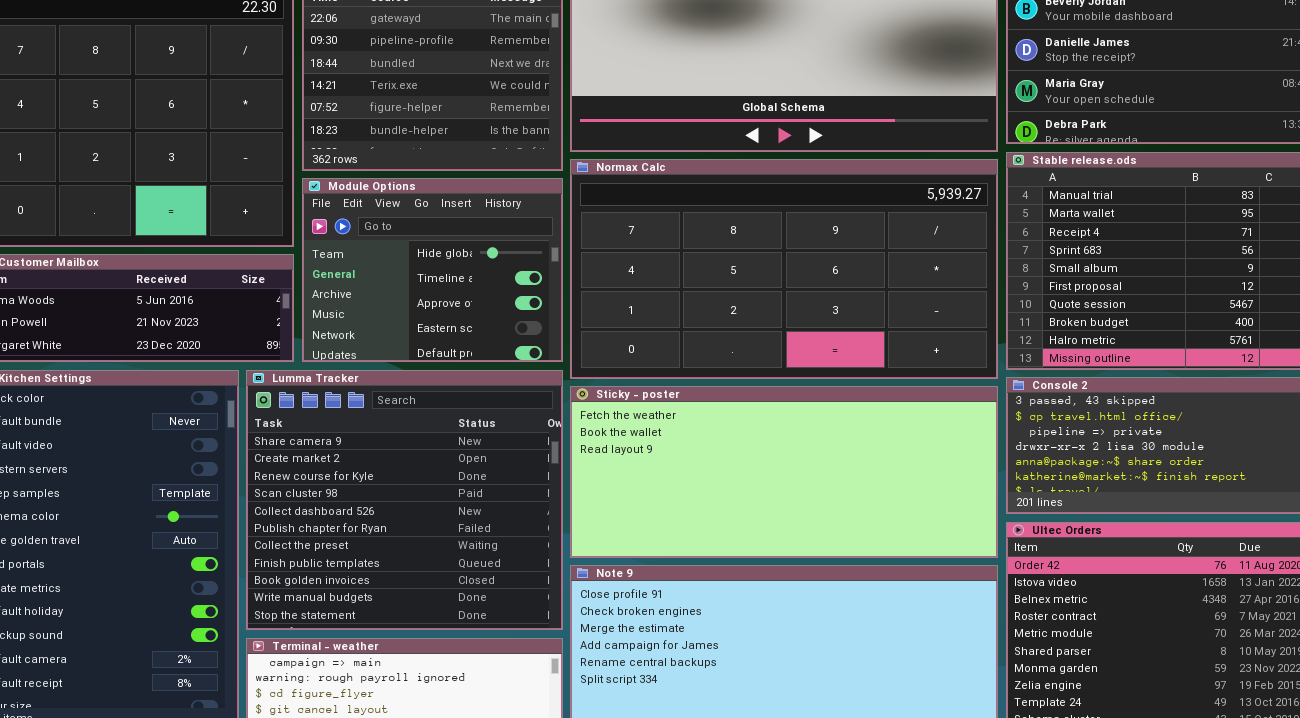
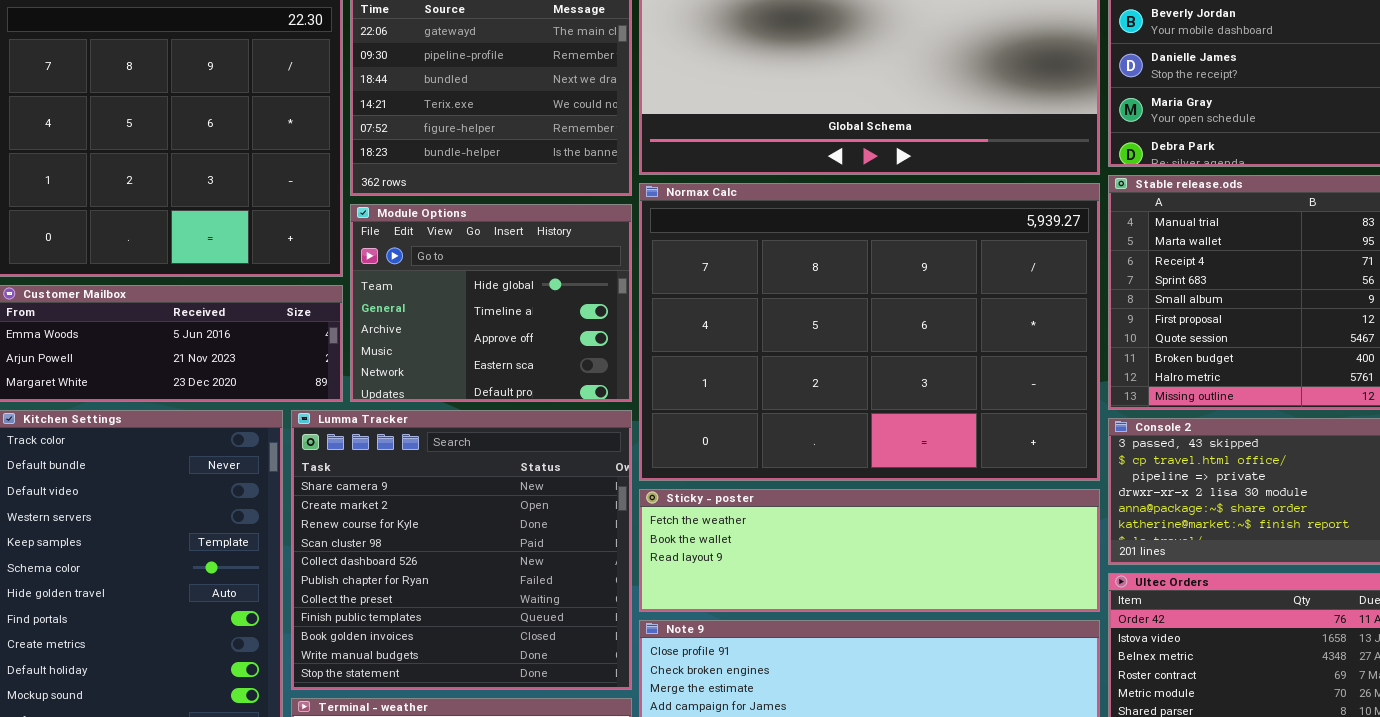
Normax Calc: [570,159,998,379] -> [639,183,1100,481], resized
Sticky - poster: [570,386,998,558] -> [639,489,1100,612], resized

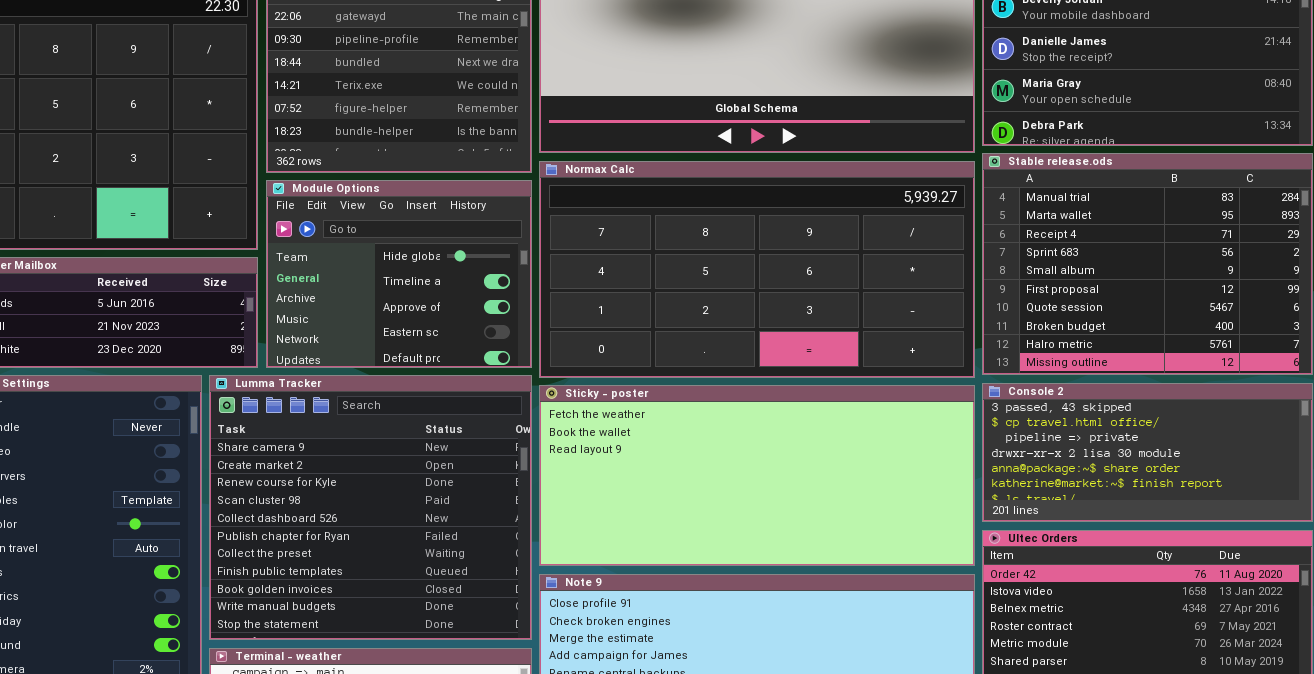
Normax Calc: [639,183,1100,481] -> [539,161,975,378], resized
Sticky - poster: [639,489,1100,612] -> [539,385,975,566], resized

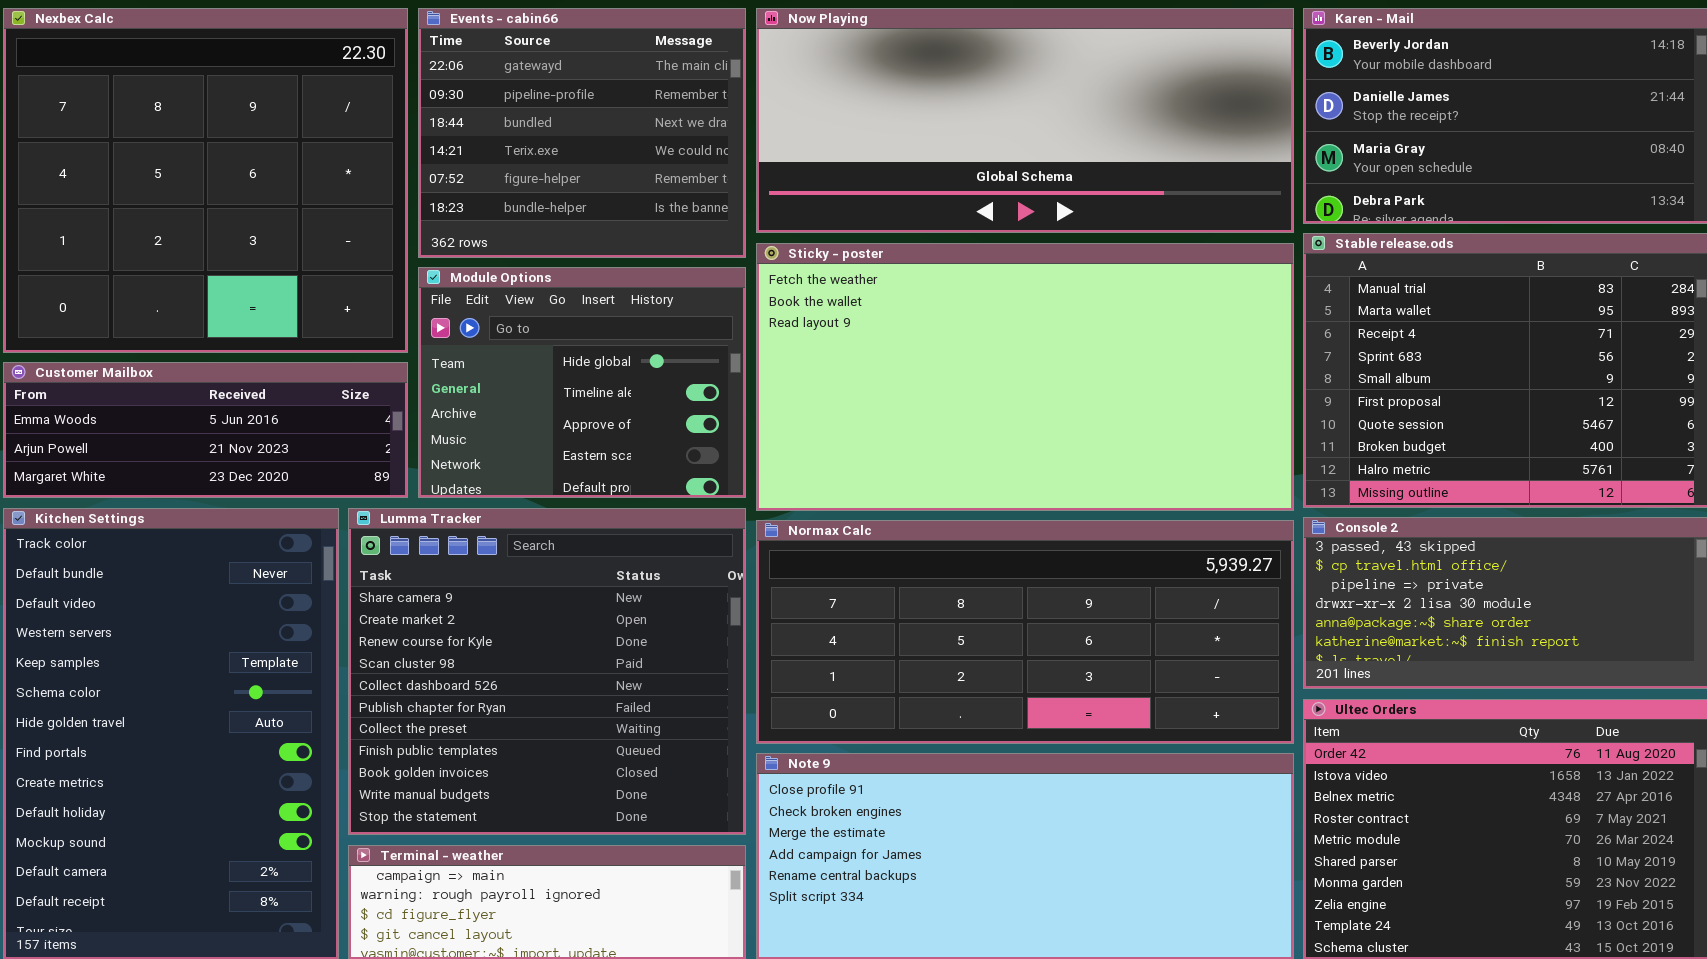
Normax Calc: [539,161,975,378] -> [756,520,1294,744], moved, resized
Sticky - poster: [539,385,975,566] -> [756,243,1294,511], moved, resized

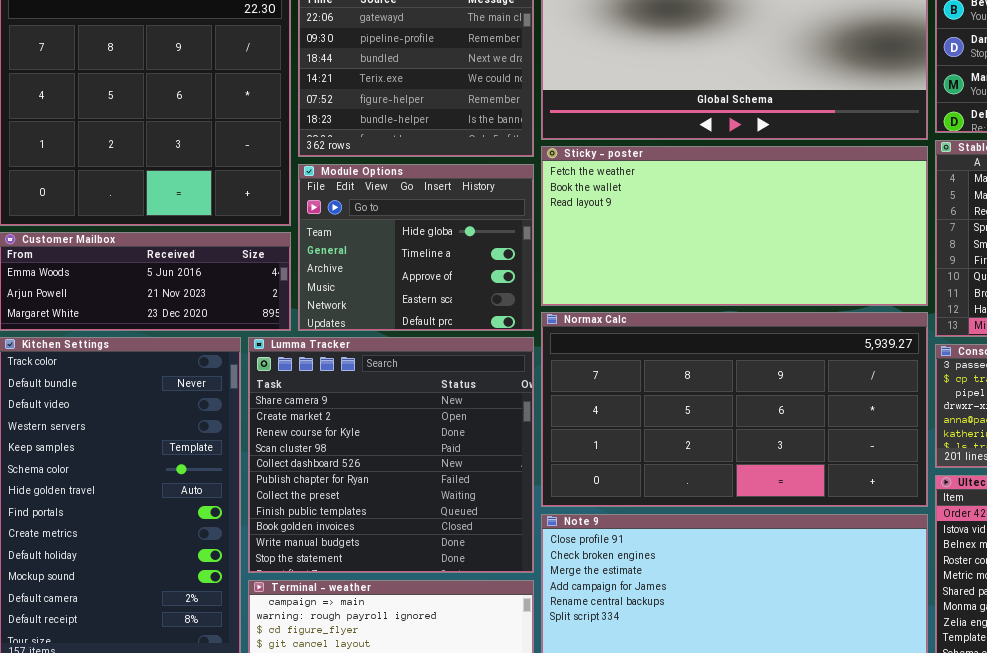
Sticky - poster: [756,243,1294,511] -> [541,146,928,306], resized
Normax Calc: [756,520,1294,744] -> [541,312,928,507], resized

